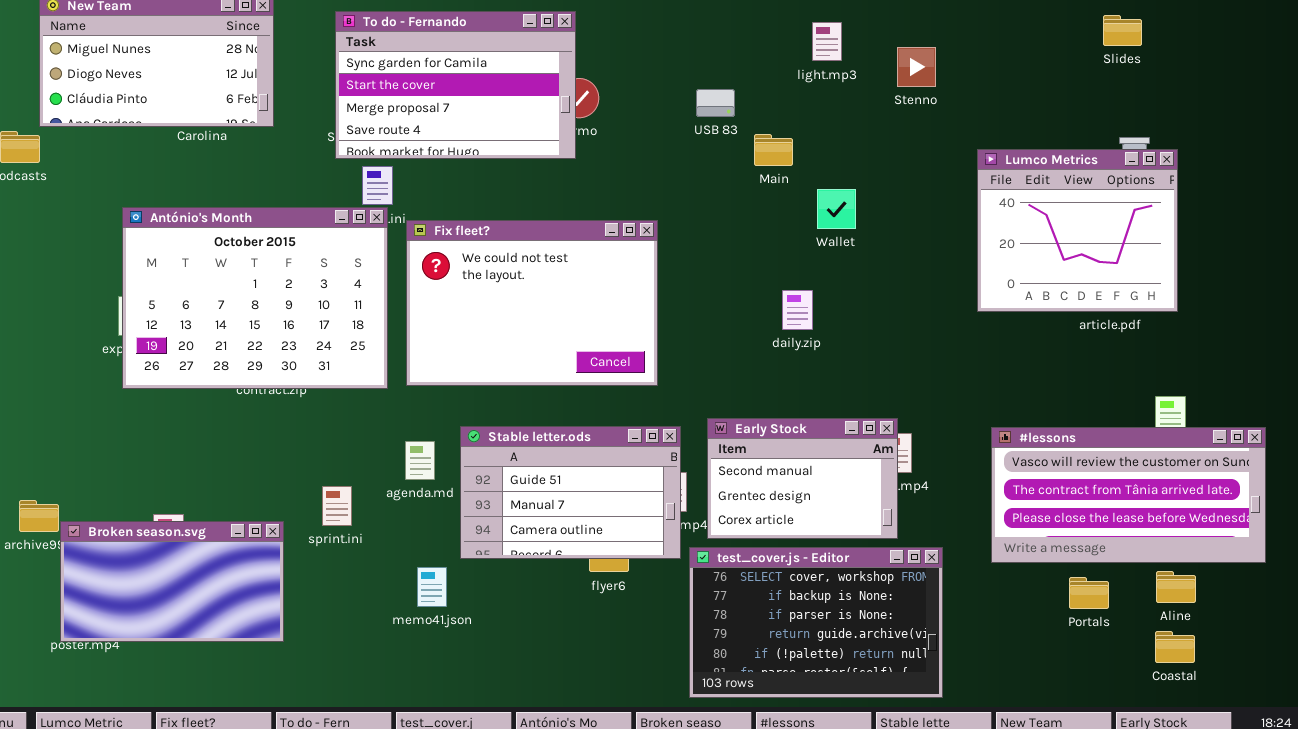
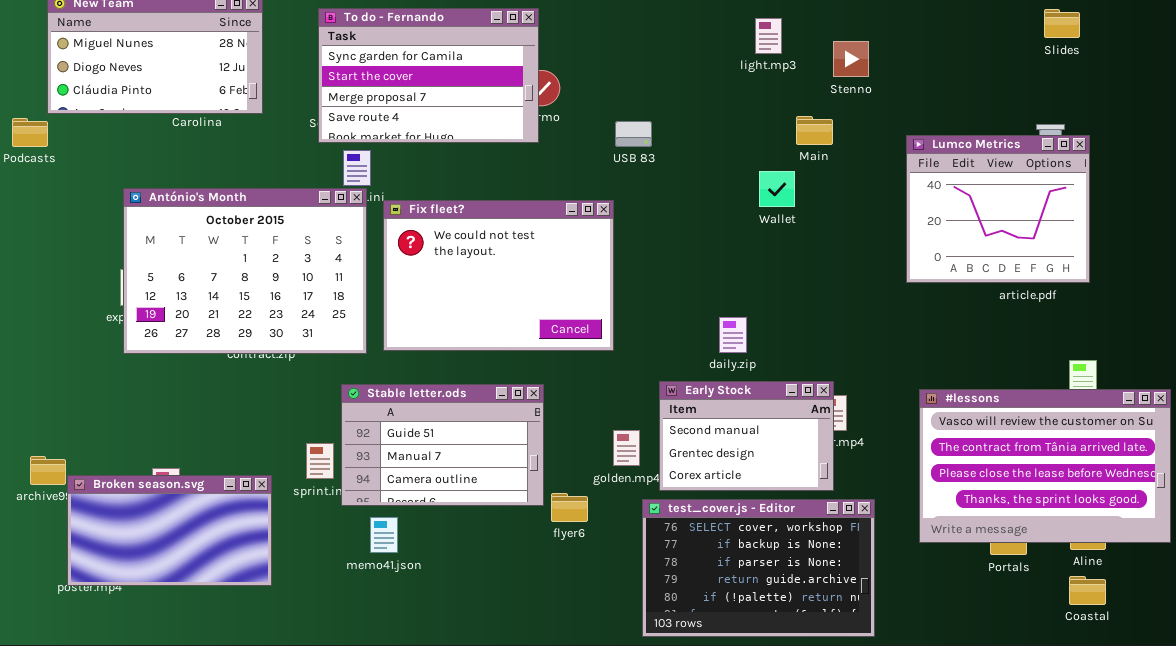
Slides: [1103,15,1142,46] -> [1044,9,1080,38], moved
USB 83: [696,89,735,117] -> [615,121,652,147], moved
Main: [754,134,793,166] -> [796,116,833,145], moved
daily.zip: [782,290,813,330] -> [719,317,747,353], moved
Stable letter.ods: [460,426,681,559] -> [341,384,544,506], moved
#lessons: [991,427,1266,563] -> [919,389,1171,543], resized
memo41.json: [417,567,447,607] -> [370,517,398,553], moved

